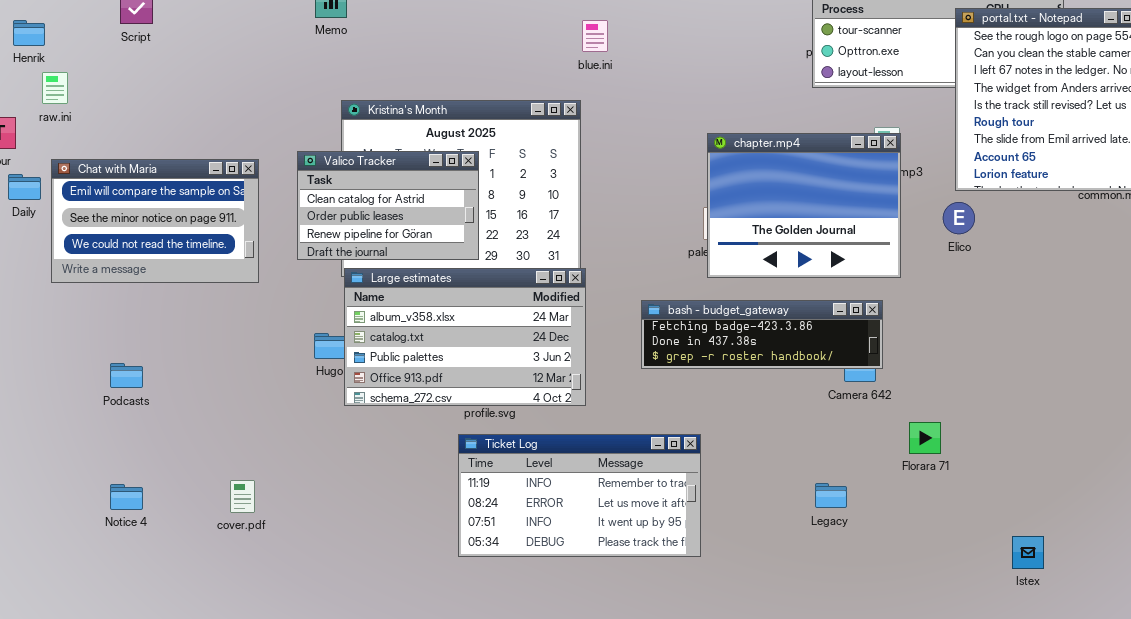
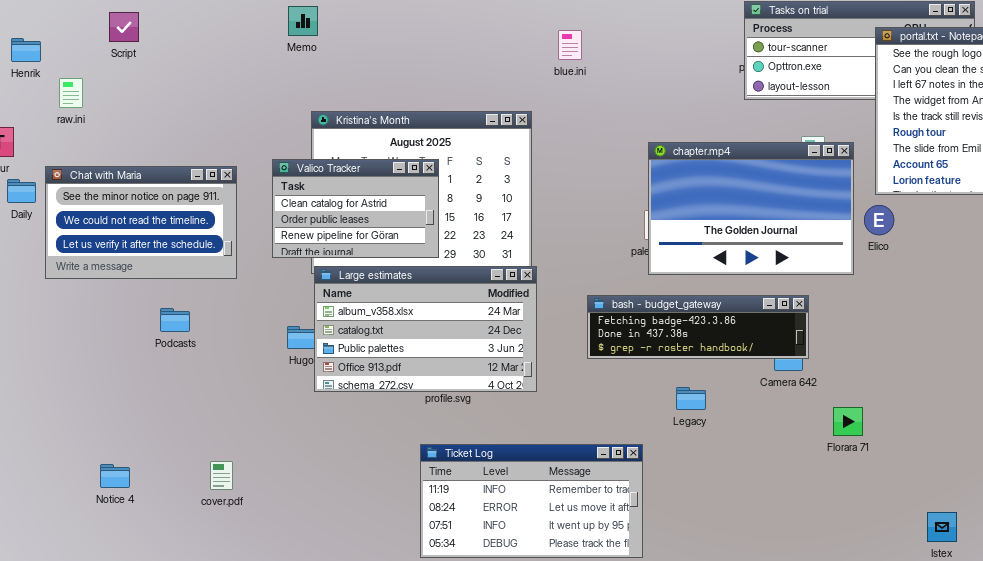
blue.ini: [582,20,608,52] -> [558,30,582,60], moved
raw.ini: [42,72,68,104] -> [59,78,83,108], moved
chapter.mp4: [707,133,901,278] -> [648,142,854,275], resized
Chat with Maria: [51,159,259,283] -> [45,166,237,279], scrolled down 1 row
Podcasts: [110,363,143,388] -> [160,308,190,332], moved
Ticket Log: [458,434,701,557] -> [420,444,643,558], moved
Legacy: [815,483,847,508] -> [676,387,706,410], moved

